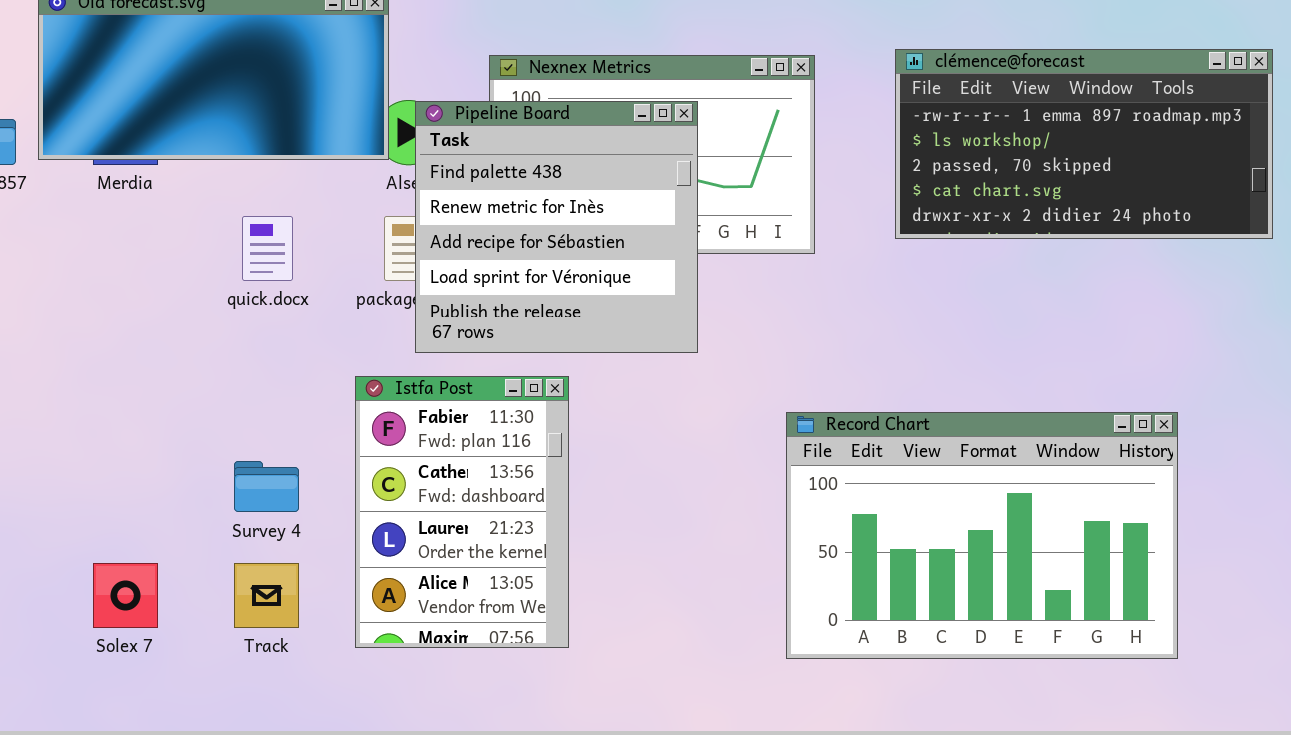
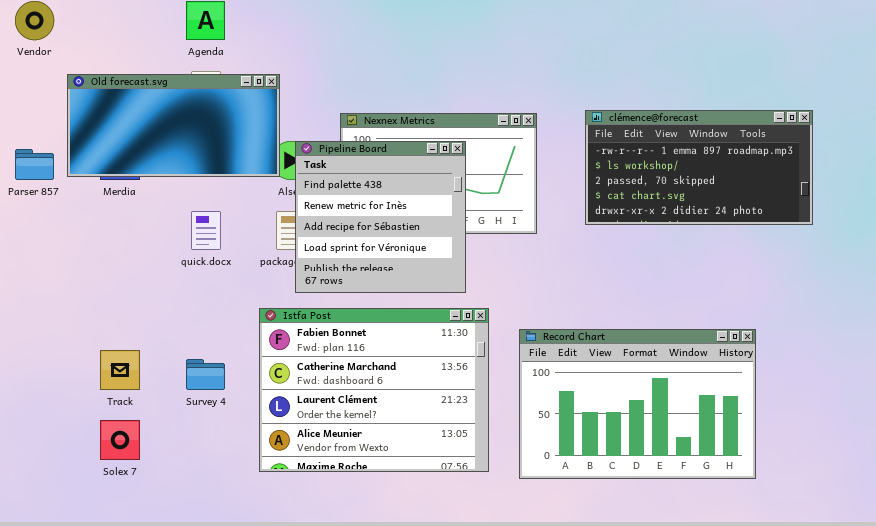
Istfa Post: [355,376,569,648] -> [259,308,489,472], resized
Track: [234,563,299,628] -> [100,350,140,390], moved

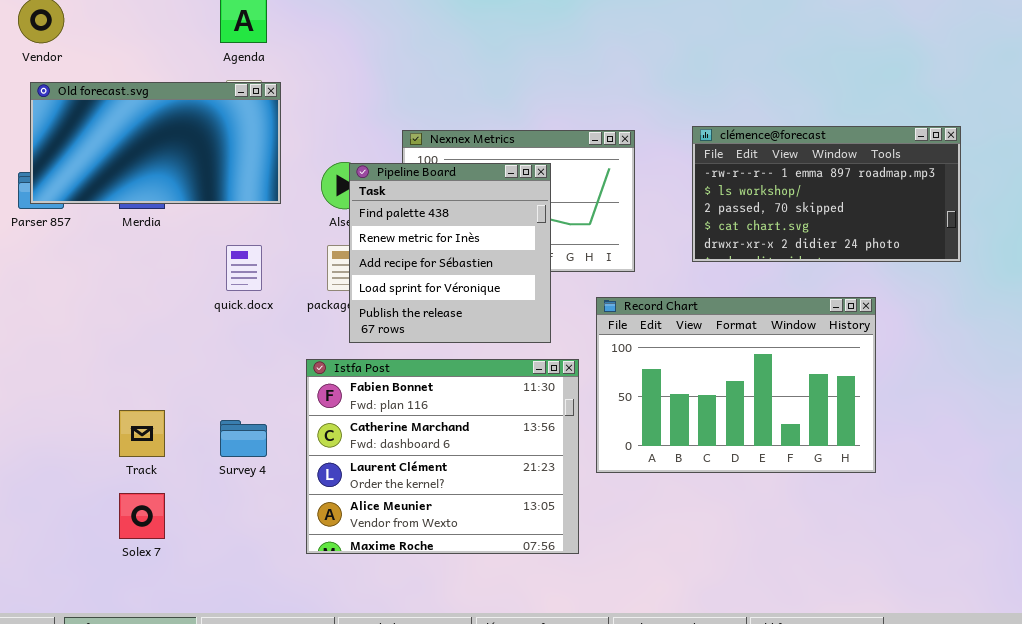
Old forecast.svg: [67,74,280,177] -> [30,82,281,204], moved
Record Chart: [519,329,756,479] -> [596,297,876,473], moved

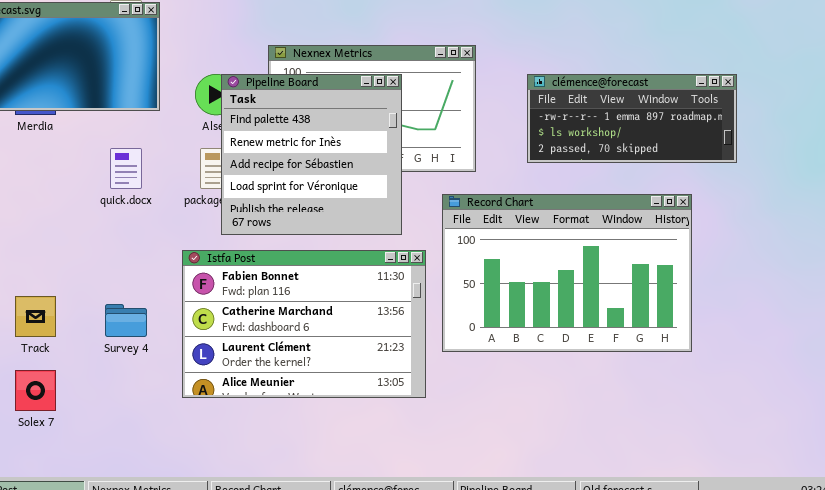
clémence@forecast: [692,126,961,262] -> [527,74,737,163], resized
Istfa Post: [306,359,579,554] -> [182,250,426,398], resized

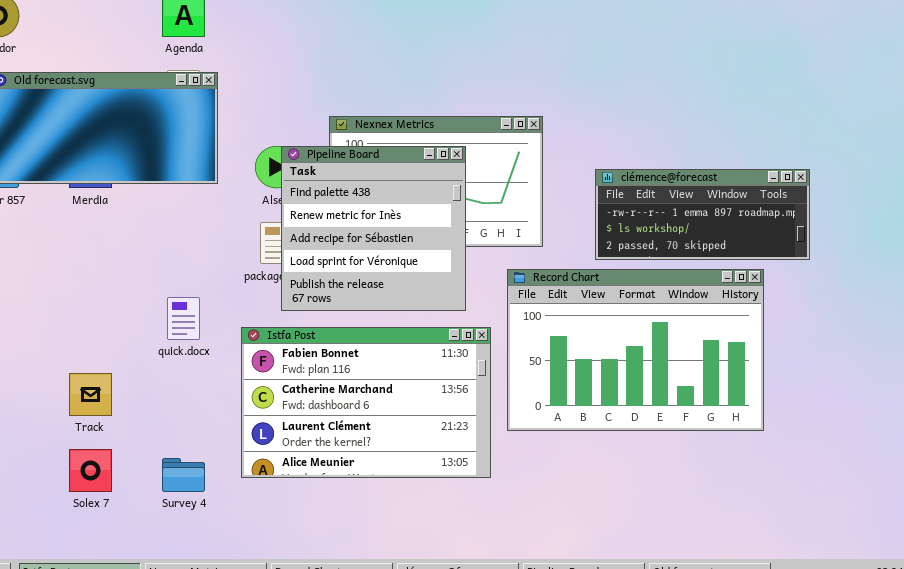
clémence@forecast: [527,74,737,163] -> [595,169,810,260], moved
quick.docx: [110,148,142,189] -> [167,297,200,340], moved
Survey 4: [105,304,147,337] -> [162,458,205,492], moved

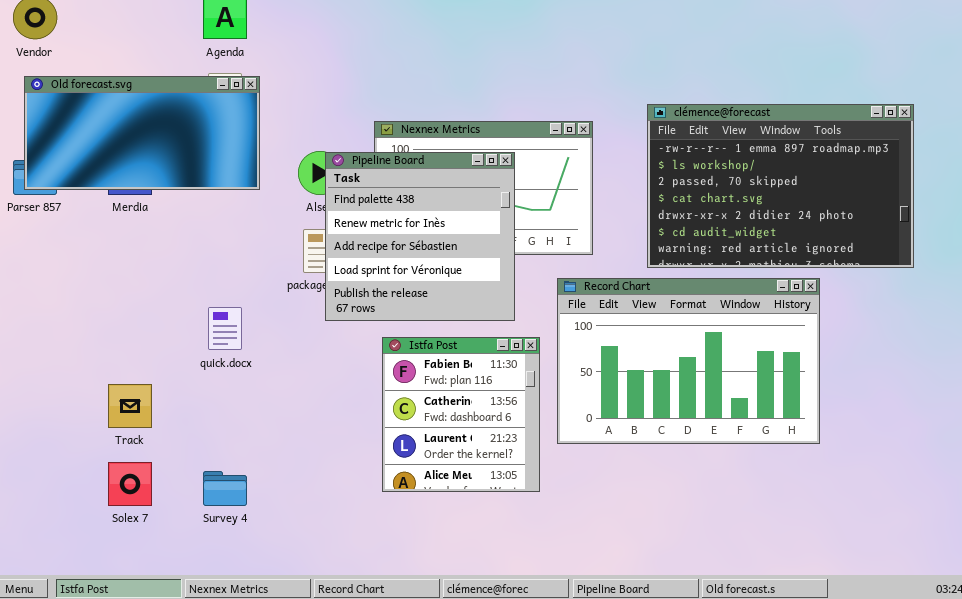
clémence@forecast: [595,169,810,260] -> [647,104,914,268], resized
Istfa Post: [241,327,491,478] -> [382,337,540,492], resized

